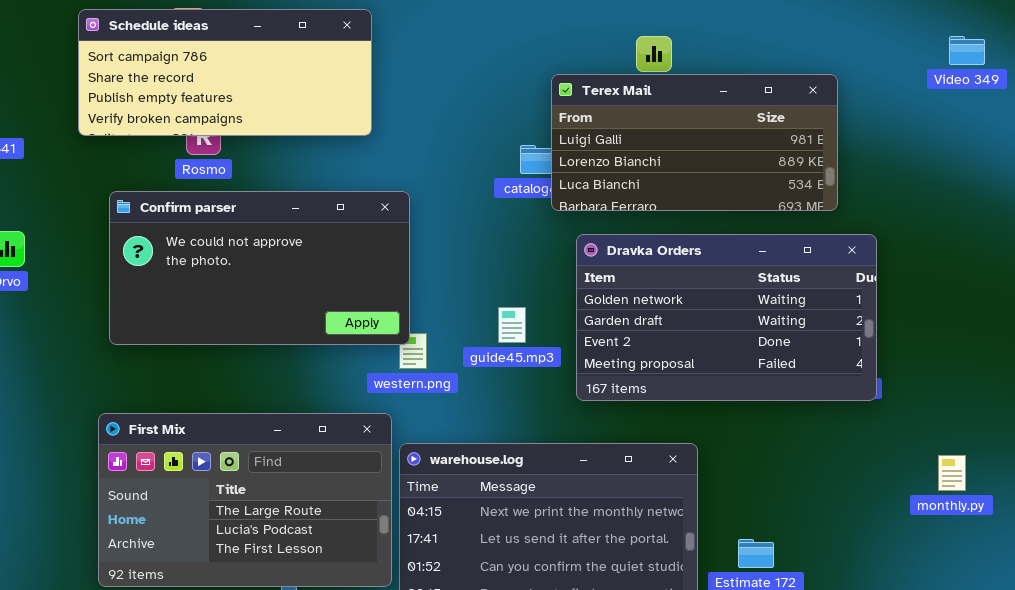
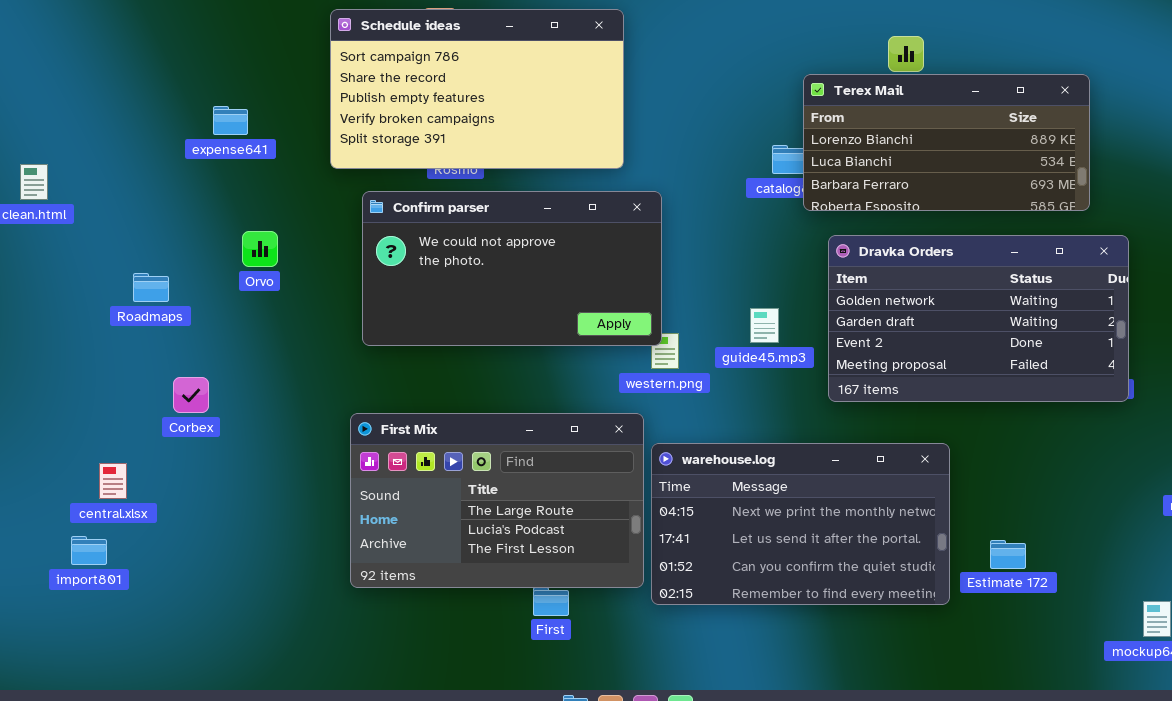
Schedule ideas: [78,9,372,136] -> [330,9,624,169], resized
Terex Mail: [551,74,838,211] -> [803,74,1090,211], scrolled down 1 row

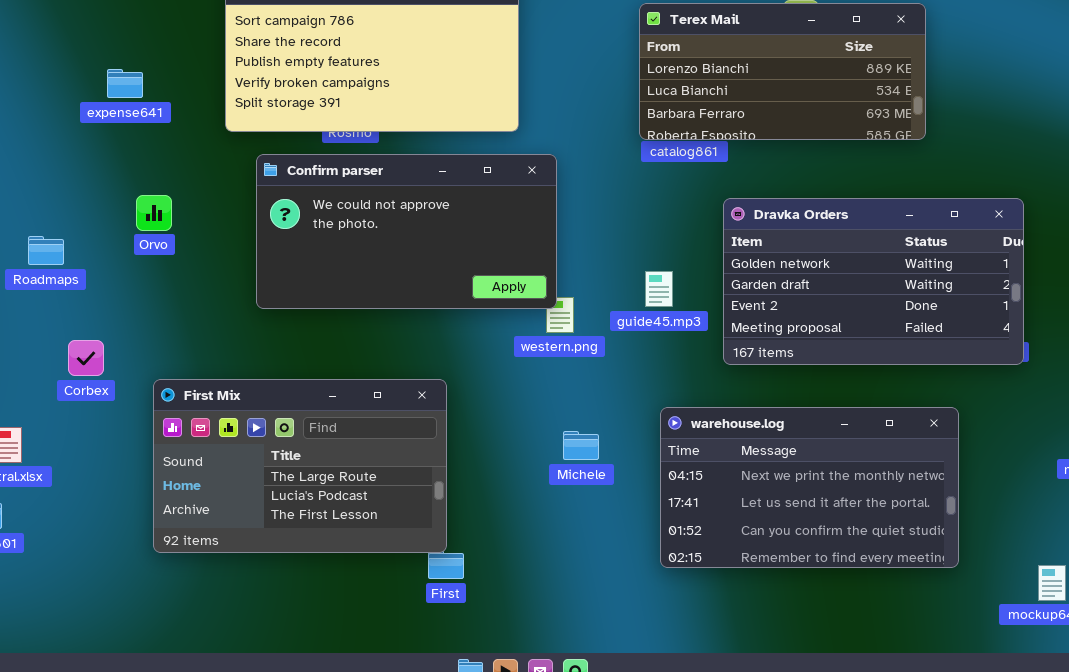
Terex Mail: [803,74,1090,211] -> [639,3,926,140], moved
First Mix: [350,413,644,588] -> [153,379,447,553], moved
warehouse.log: [651,443,950,605] -> [660,407,959,568], moved

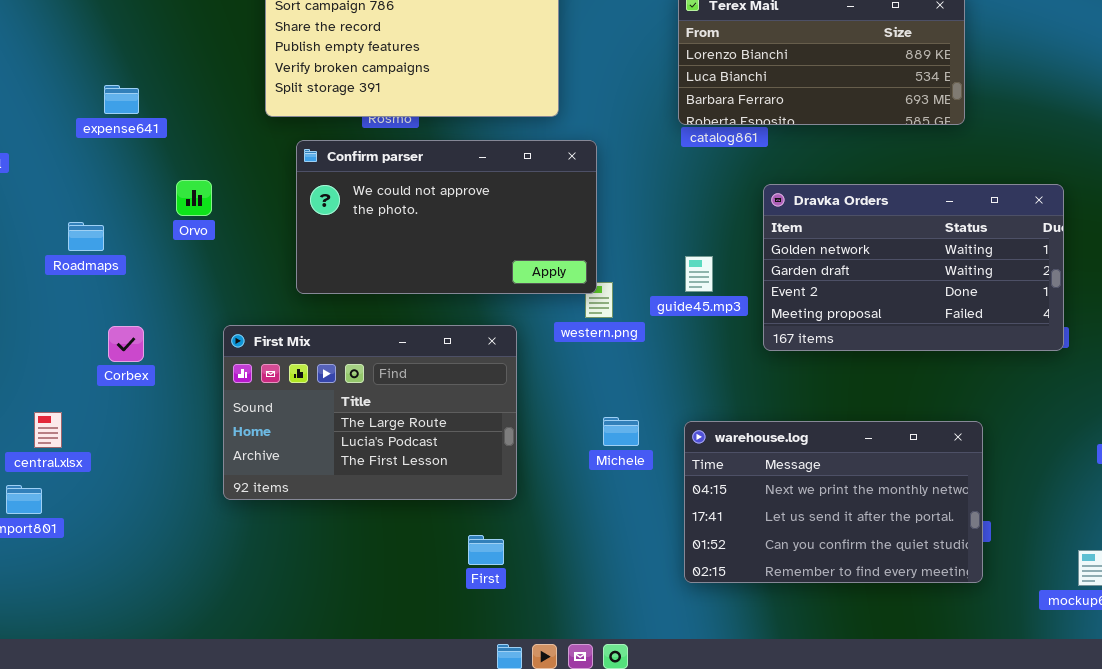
expense641: [107,69,143,98] -> [104,85,139,114], moved
First Mix: [153,379,447,553] -> [223,325,517,500], moved
warehouse.log: [660,407,959,568] -> [684,421,983,583], moved

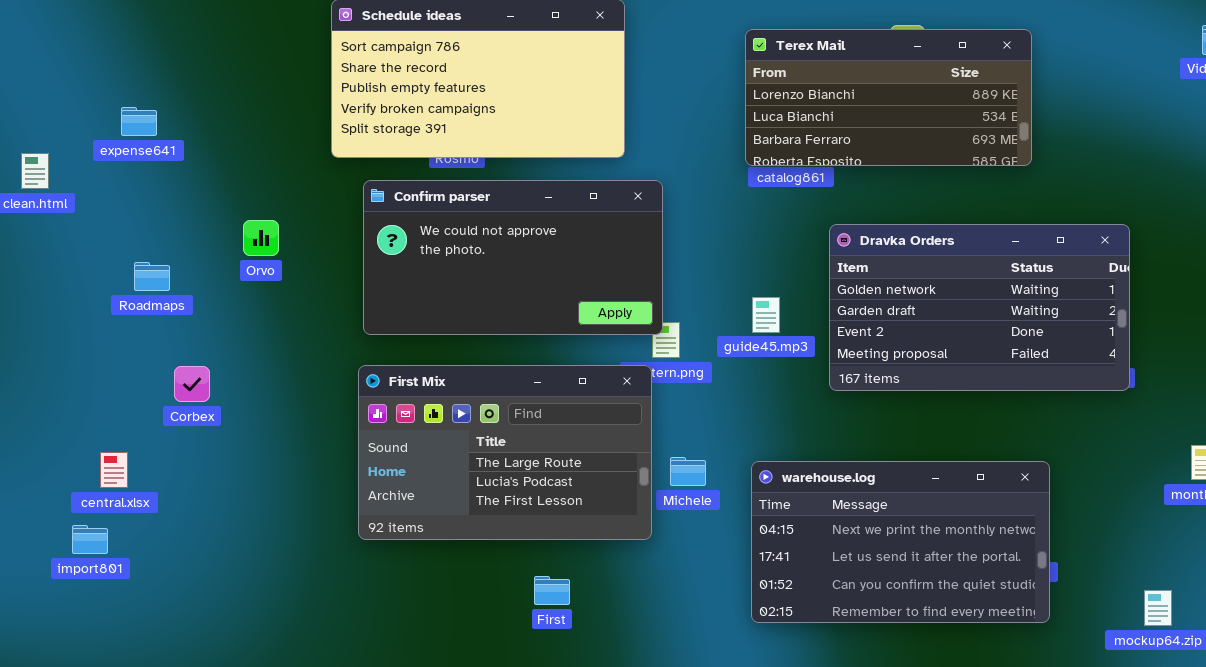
expense641: [104,85,139,114] -> [121,107,157,136], moved
First Mix: [223,325,517,500] -> [358,365,652,540], moved

